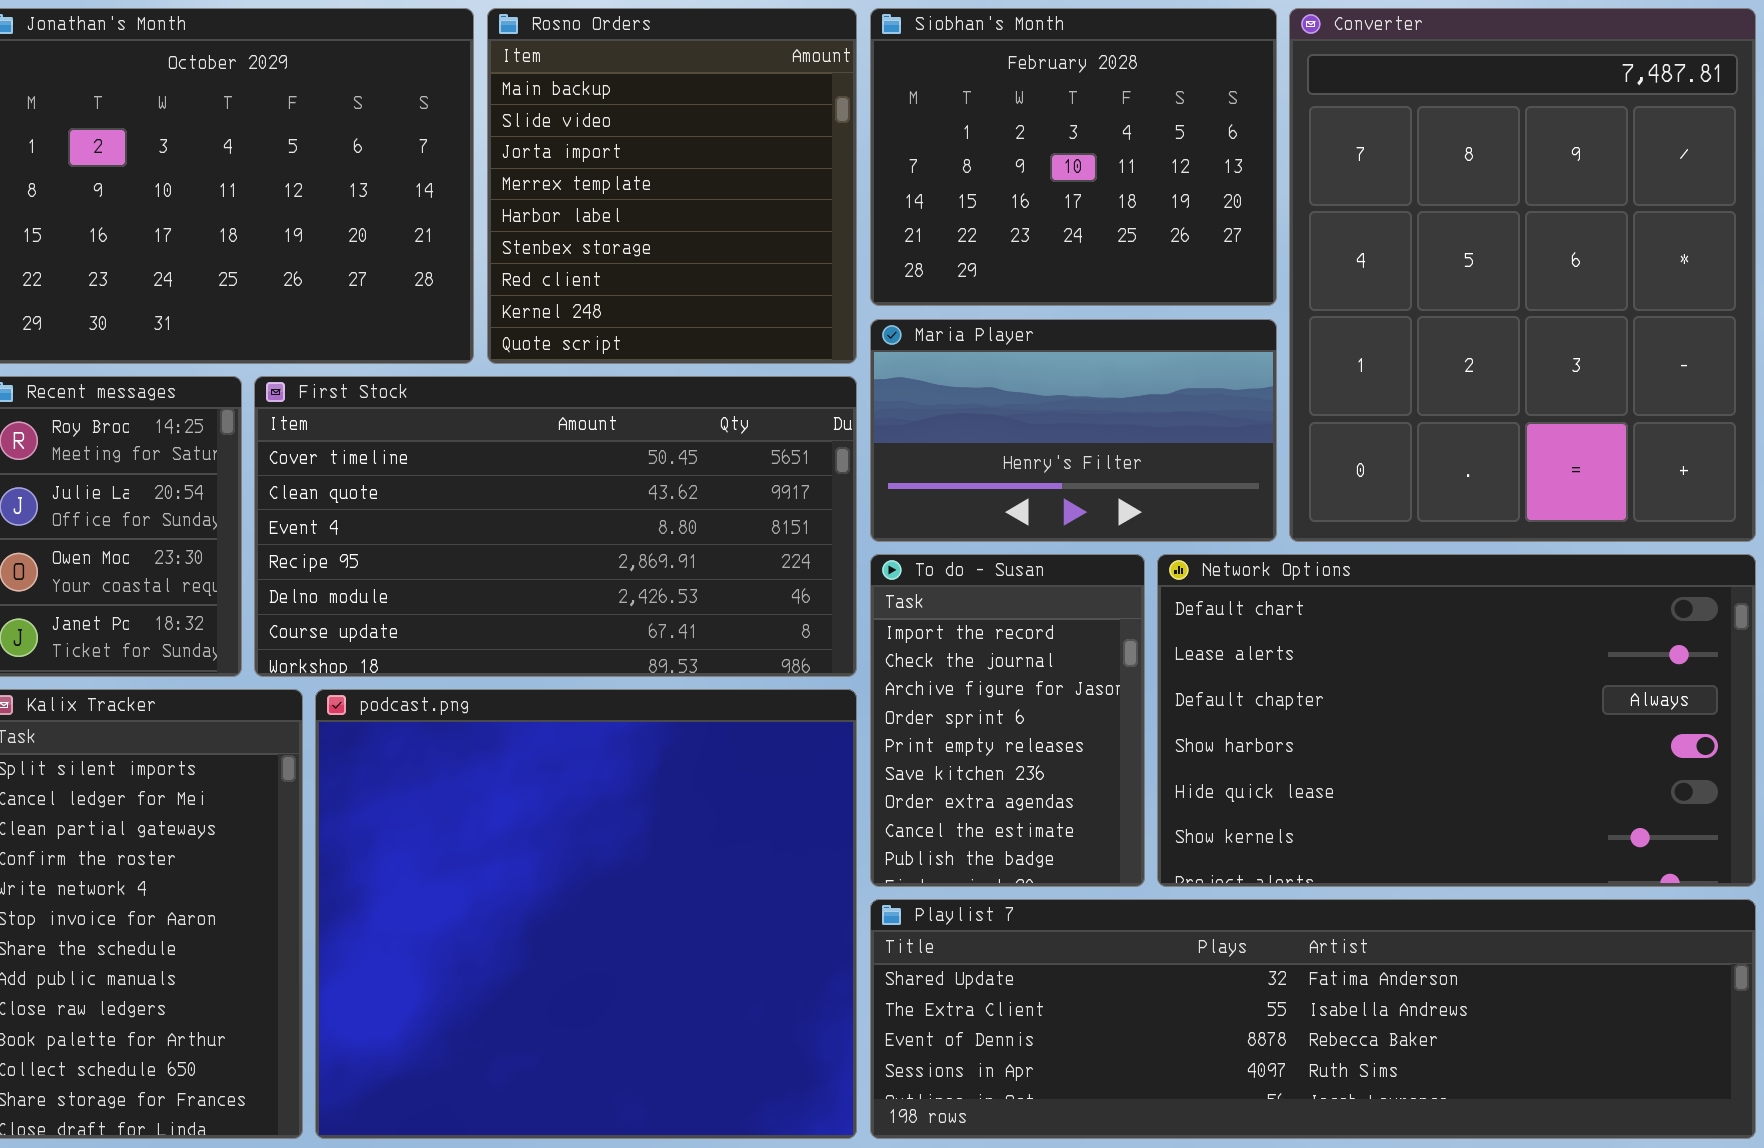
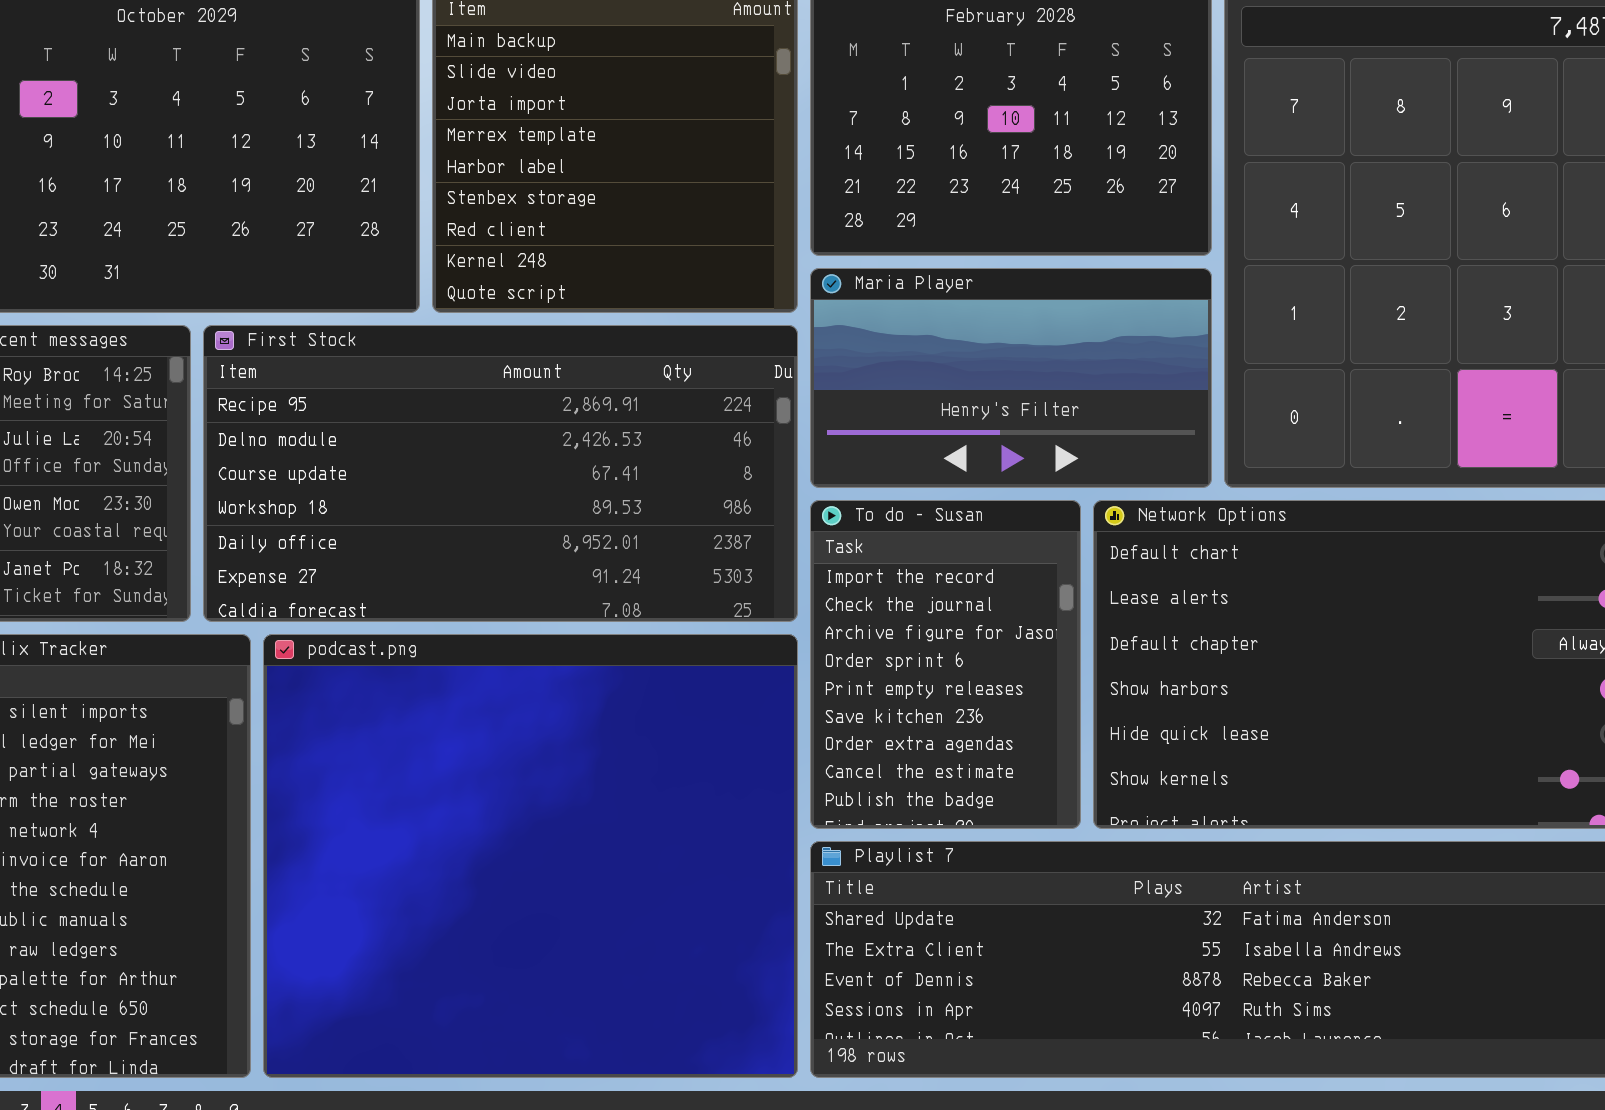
First Stock: [254,376,857,677] -> [203,325,798,622], scrolled down 3 rows

